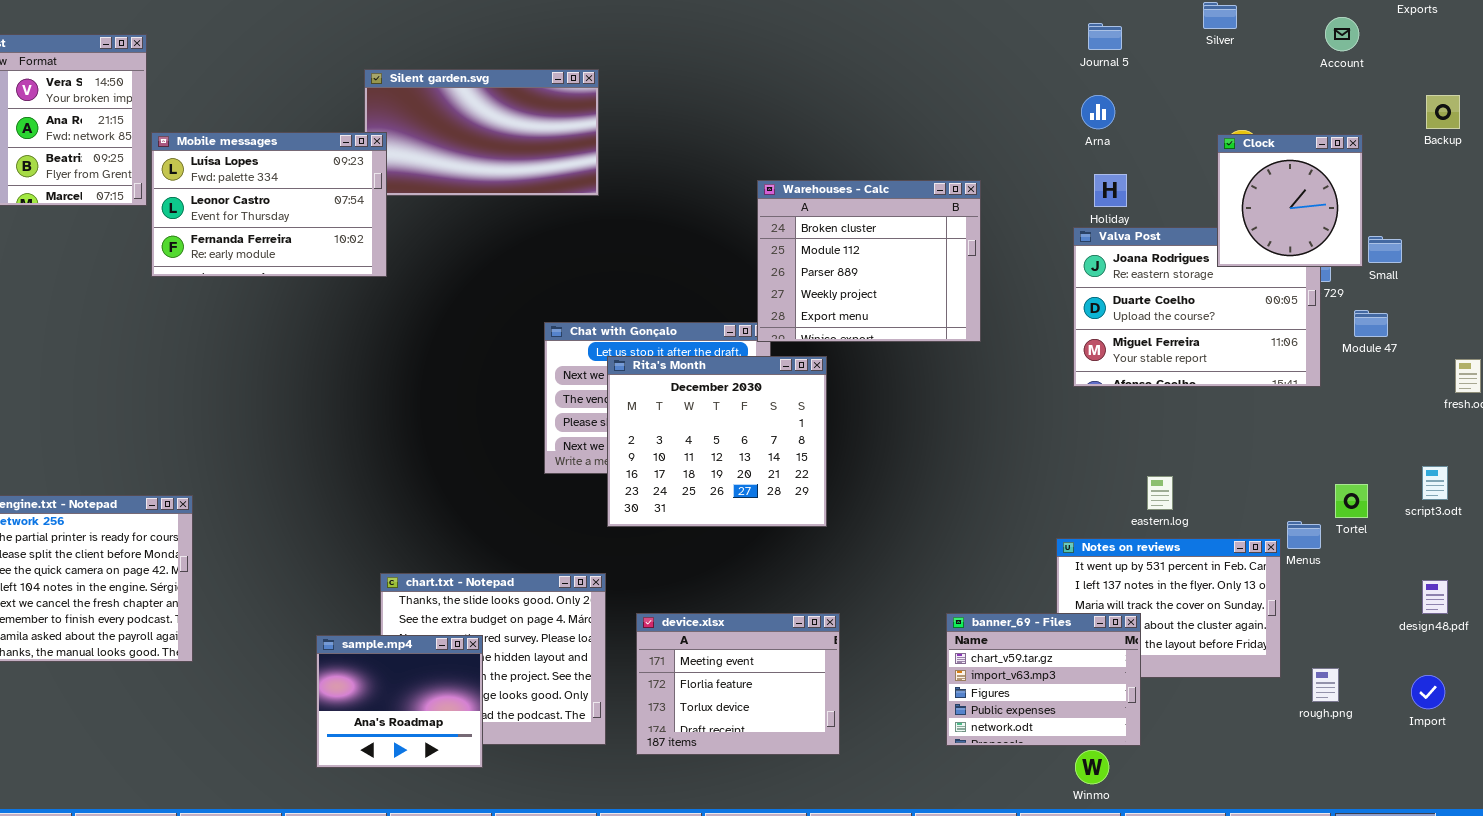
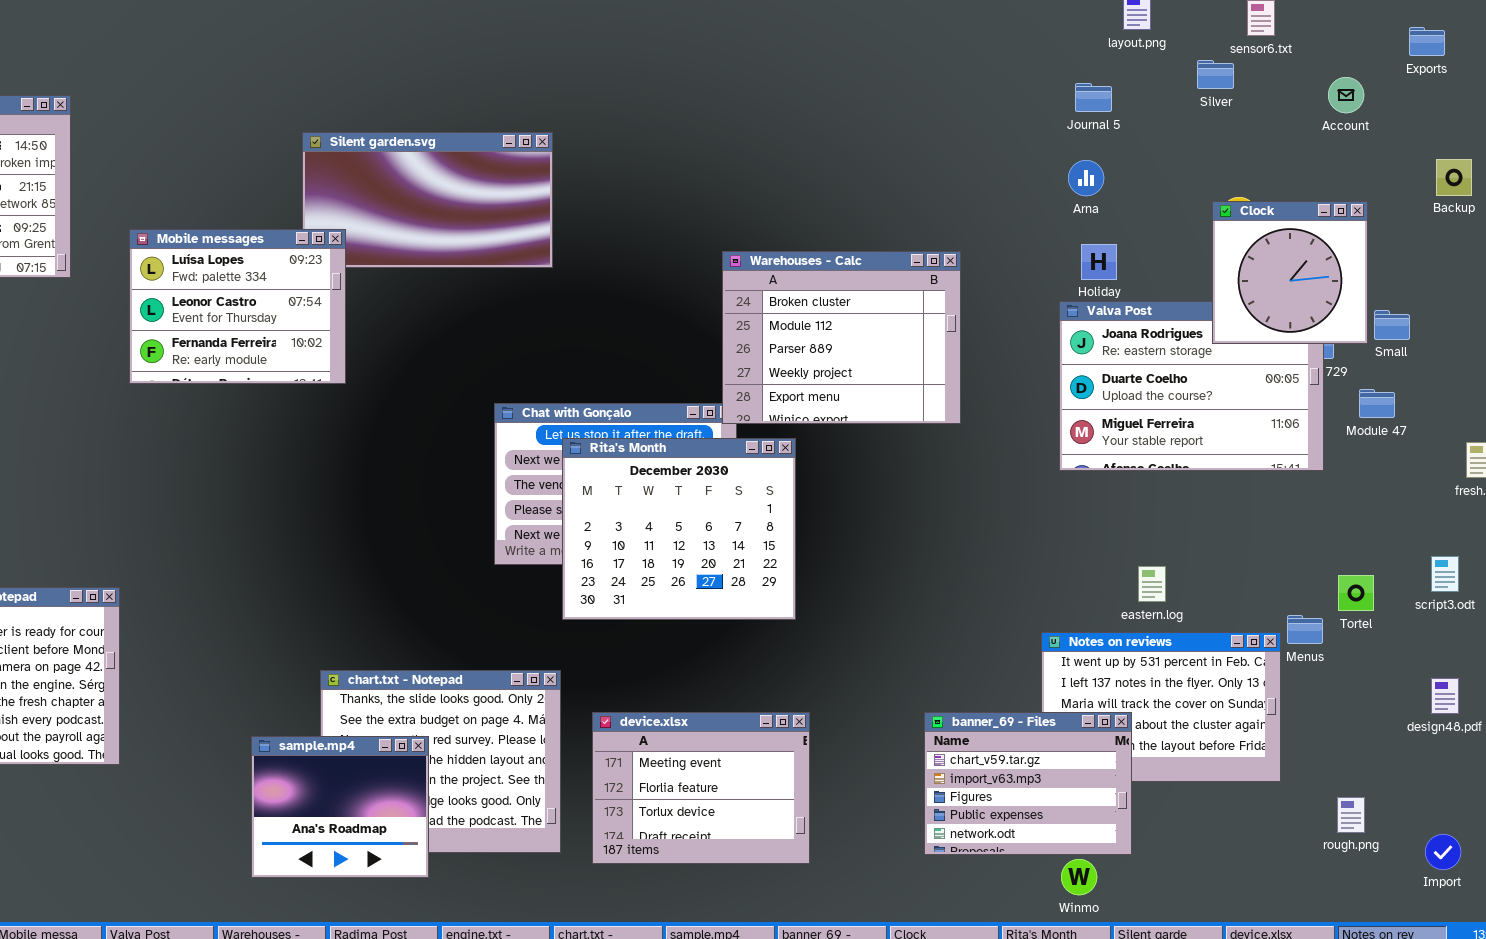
Mobile messages: [151,132,387,277] -> [129,229,346,384], moved, resized
rough.png: [1312,668,1339,702] -> [1337,797,1365,833], moved
Import: [1411,675,1445,709] -> [1425,834,1461,870], moved

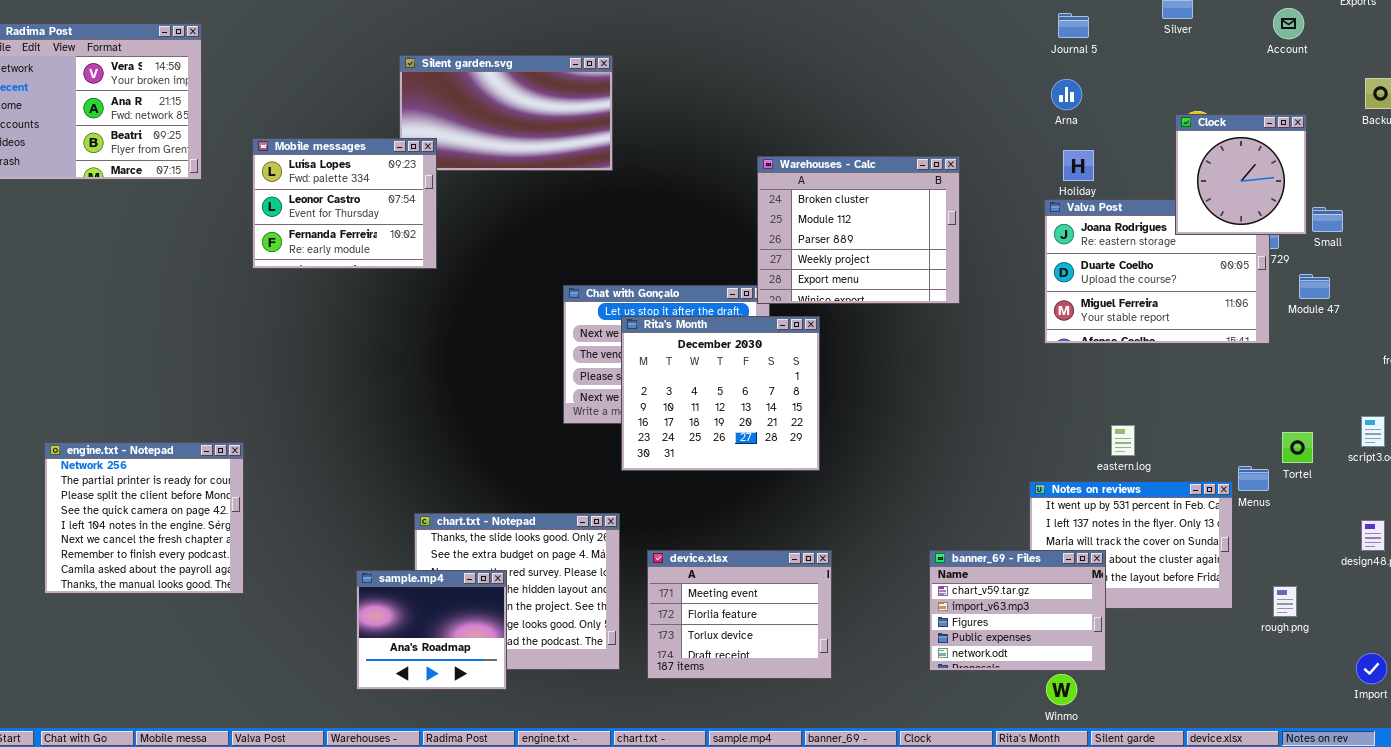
rough.png: [1337,797,1365,833] -> [1273,586,1297,617], moved

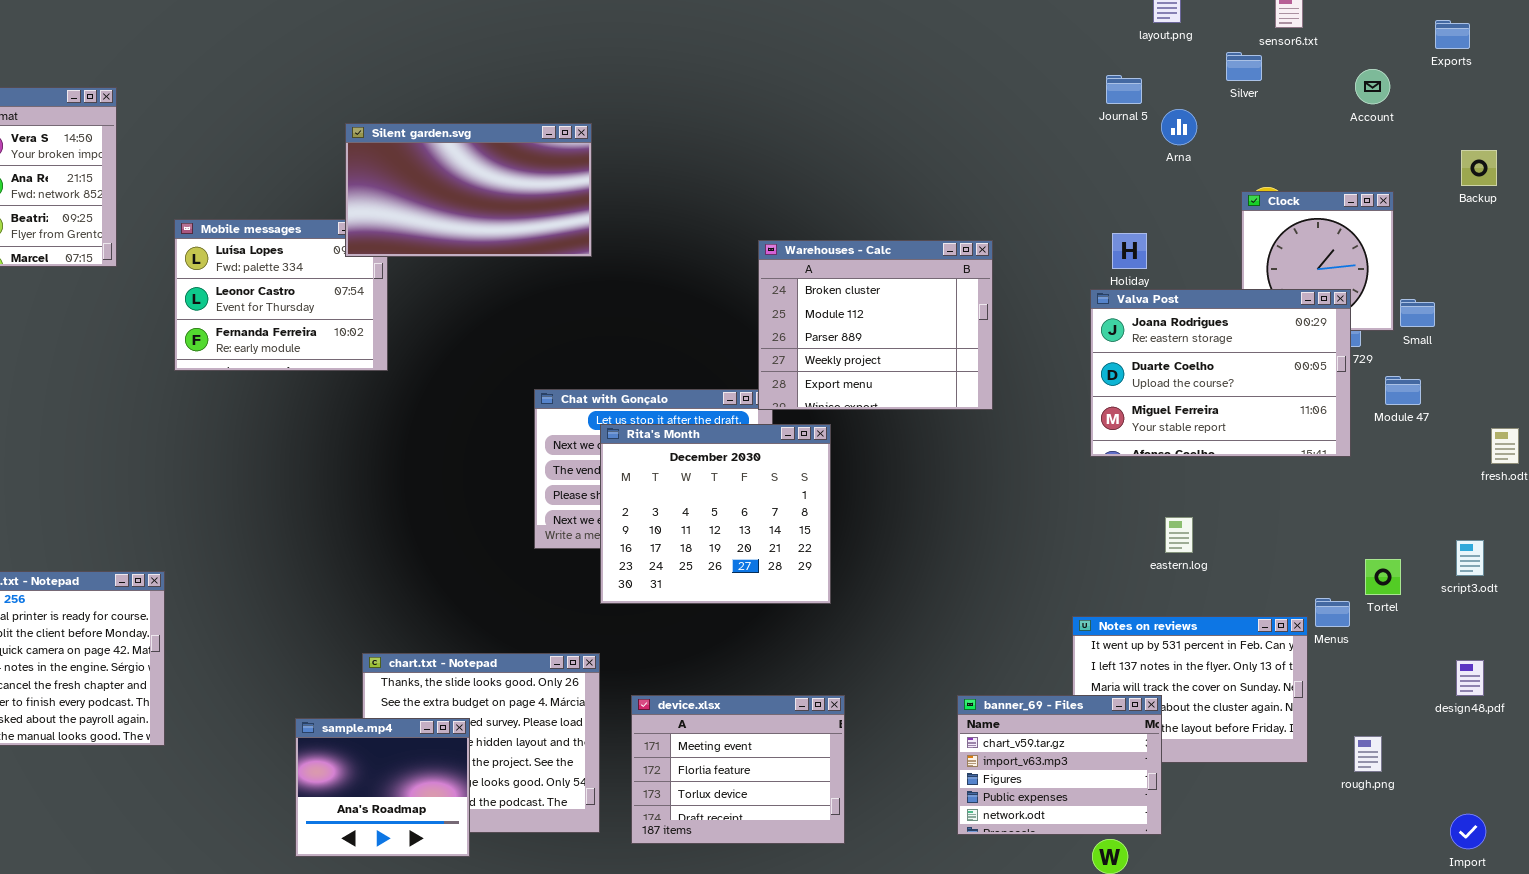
Silent garden.svg: [399,55,613,171] -> [345,123,592,257], raised
Arna: [1051,79,1082,110] -> [1161,109,1197,145], moved
Valva Post: [1044,199,1270,344] -> [1090,289,1351,457], raised
eastern.log: [1111,425,1135,456] -> [1165,517,1193,553], moved

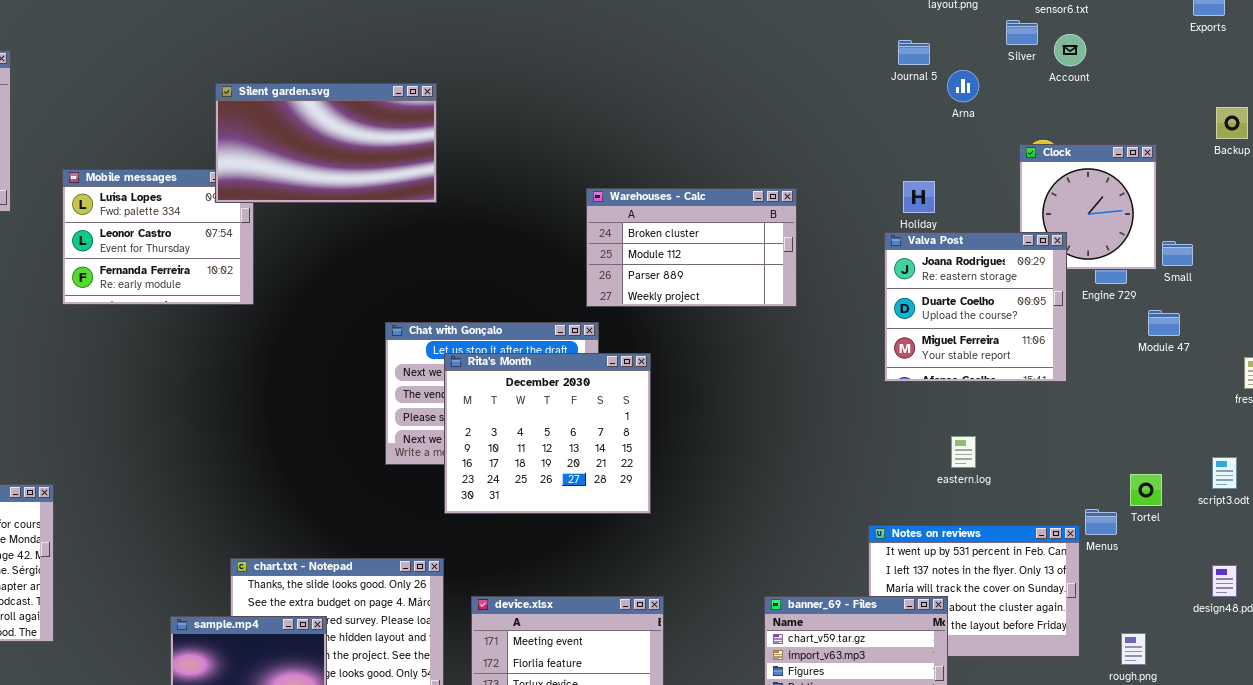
Account: [1355,69,1390,104] -> [1054,34,1086,66], moved
Warehouses - Calc: [758,240,993,410] -> [586,188,797,307], resized
Valva Post: [1090,289,1351,457] -> [884,232,1067,382], resized

